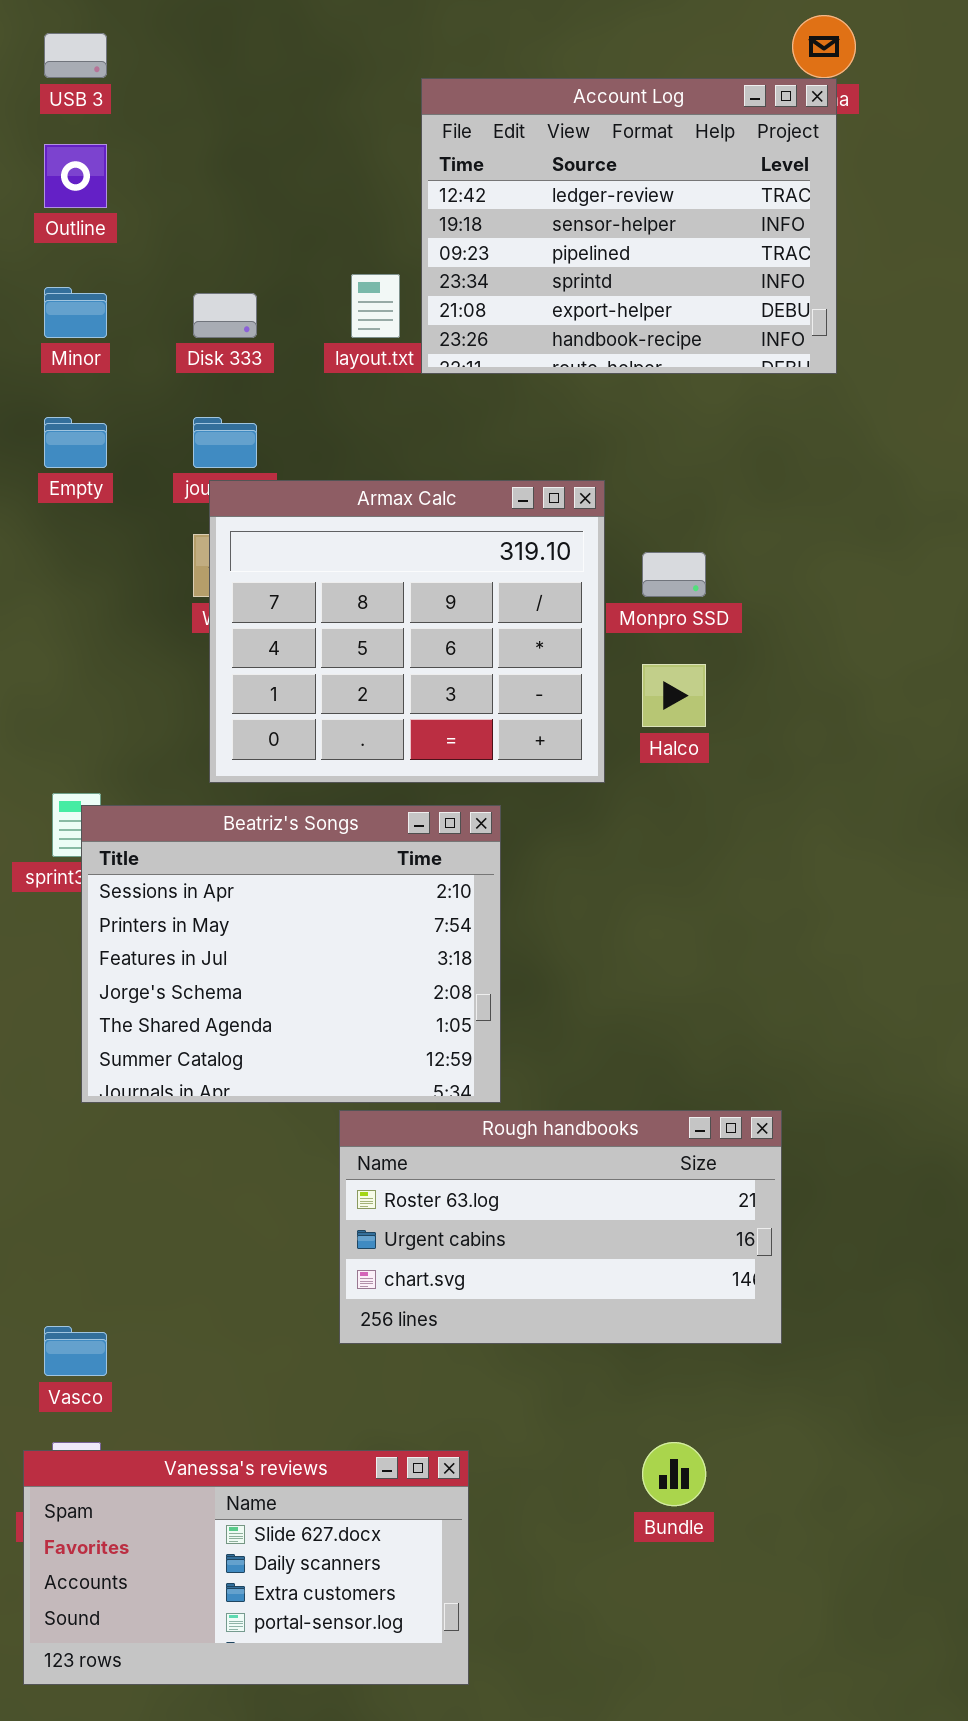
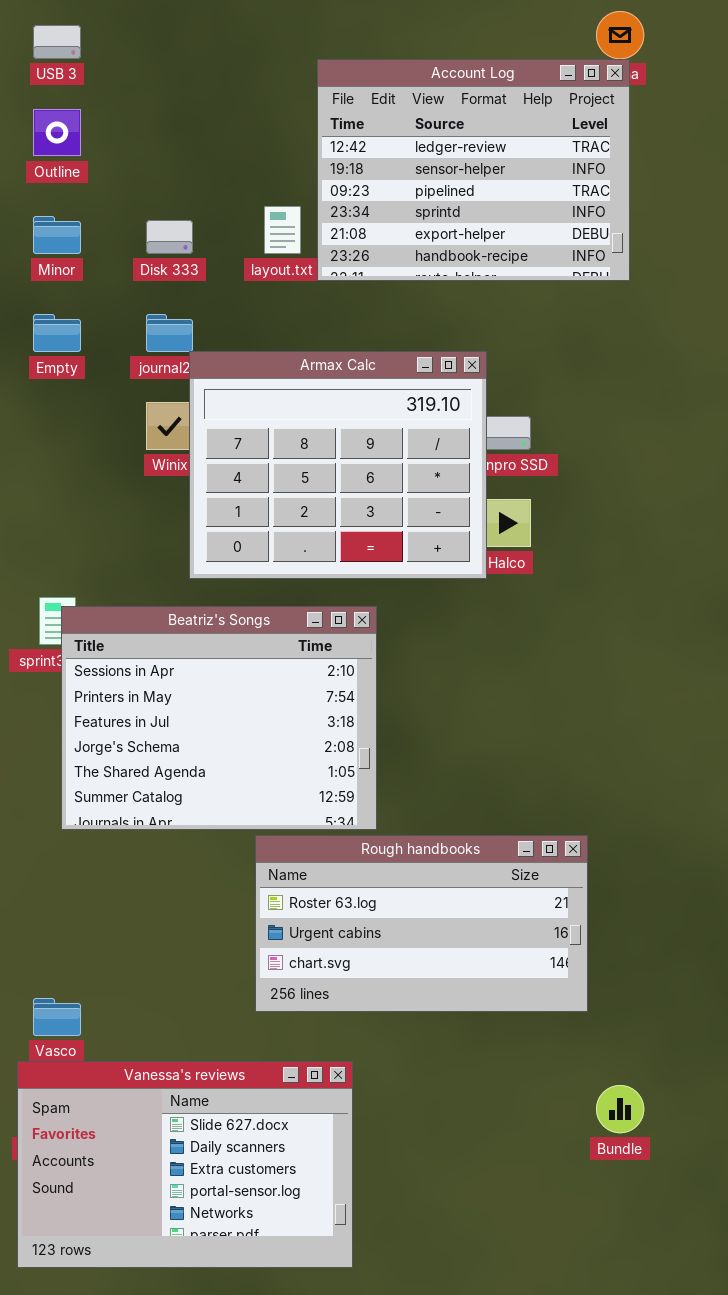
Armax Calc: [209,480,605,783] -> [189,351,487,579], moved
Bundle: [642,1442,706,1506] -> [596,1085,644,1133], moved
Vanessa's reviews: [23,1450,469,1685] -> [17,1061,353,1268], resized

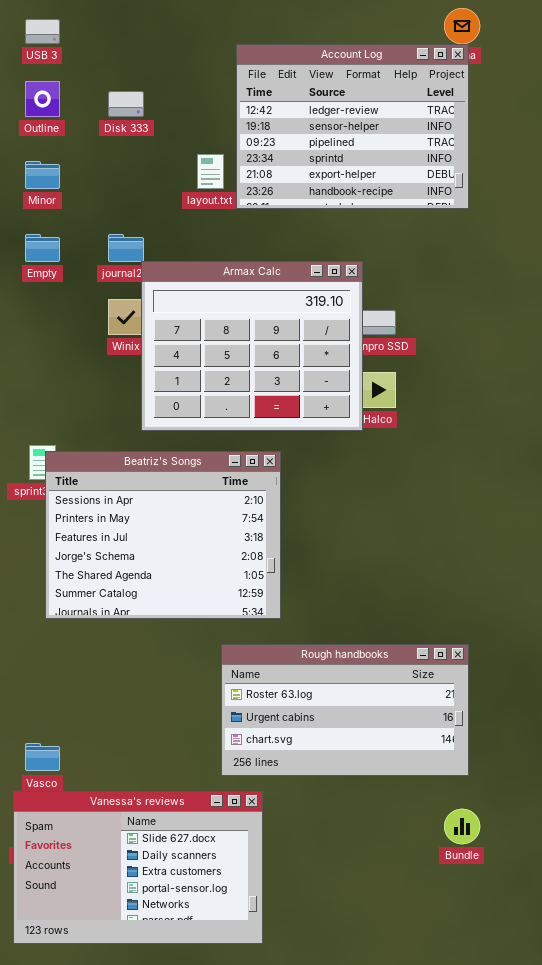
Disk 333: [146,220,193,254] -> [108,91,144,117], moved
Rough handbooks: [255,835,588,1012] -> [221,644,469,776], moved

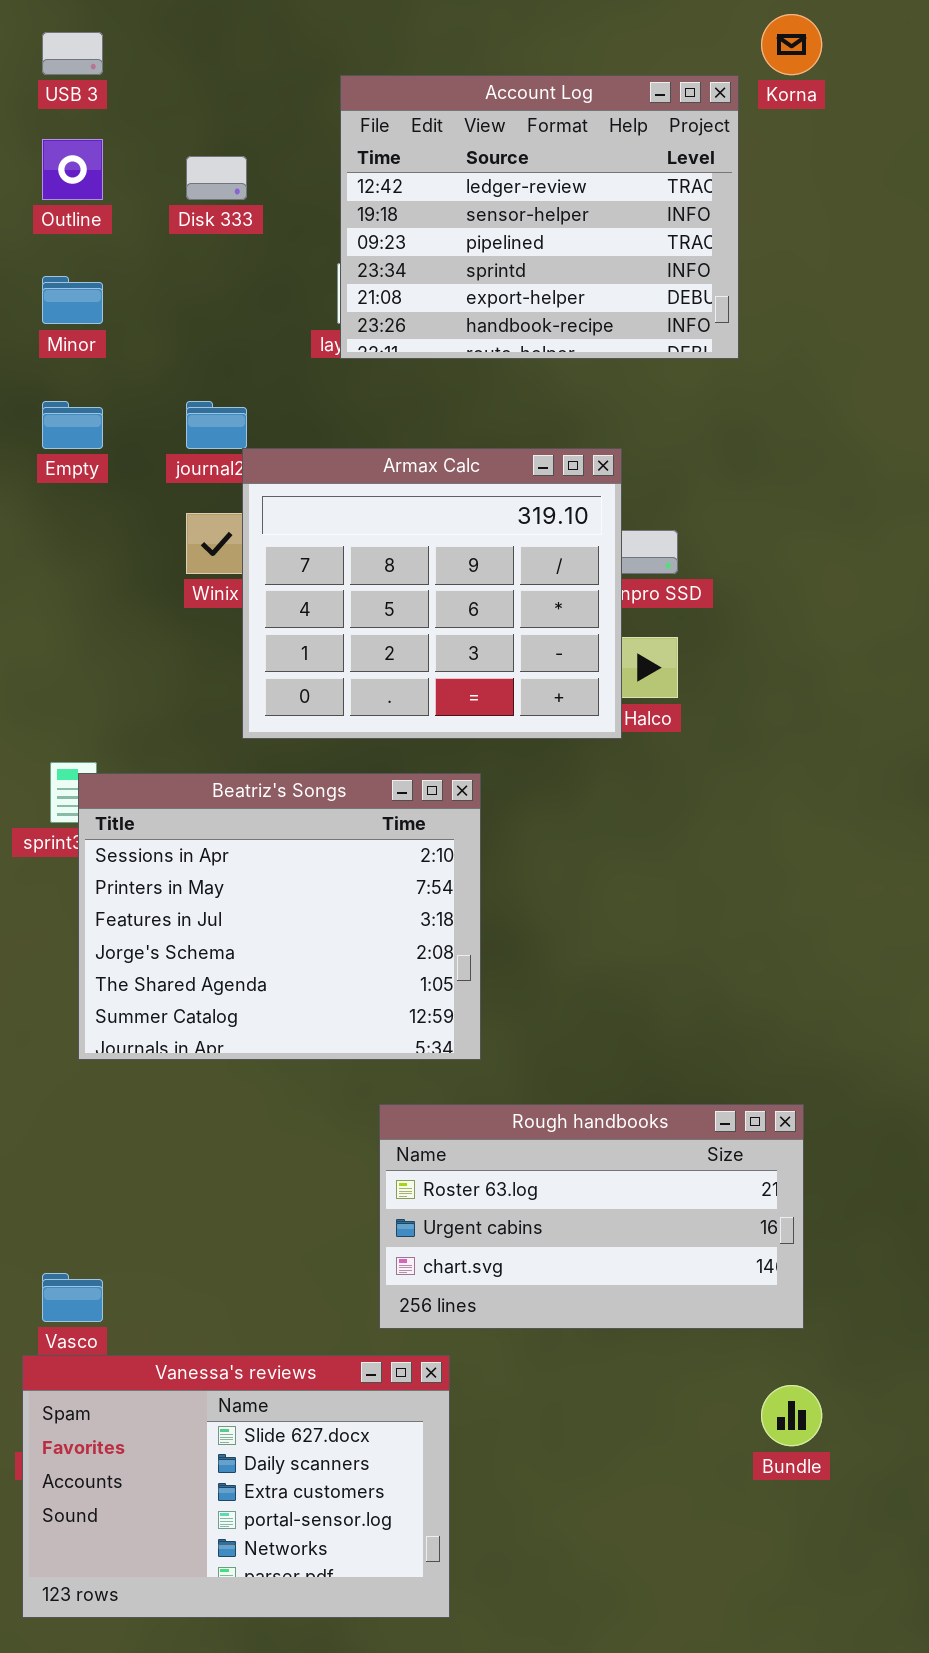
Account Log: [236,44,469,209] -> [340,75,739,359], moved

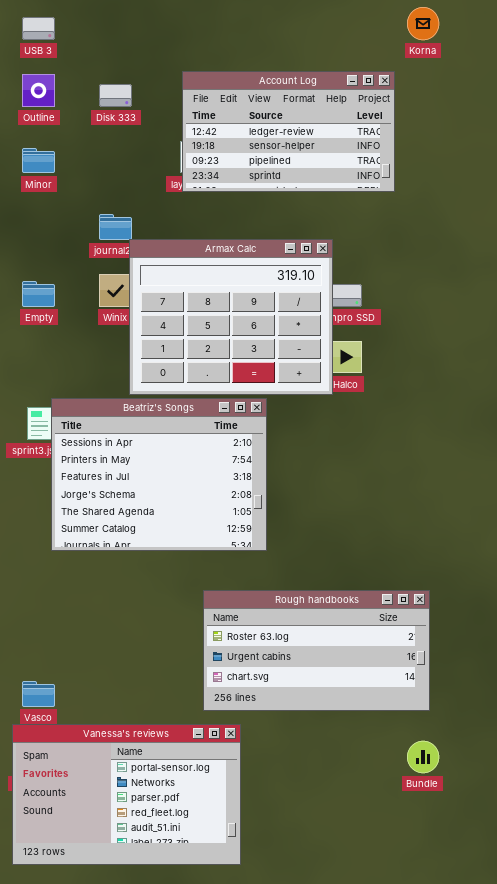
Account Log: [340,75,739,359] -> [182,71,395,192], resized
Empty: [42,401,103,449] -> [22,281,55,307], moved
Beatriz's Songs: [78,773,481,1060] -> [51,398,267,551], moved
Vanessa's reviews: [22,1355,450,1618] -> [12,724,241,865], scrolled down 3 rows

